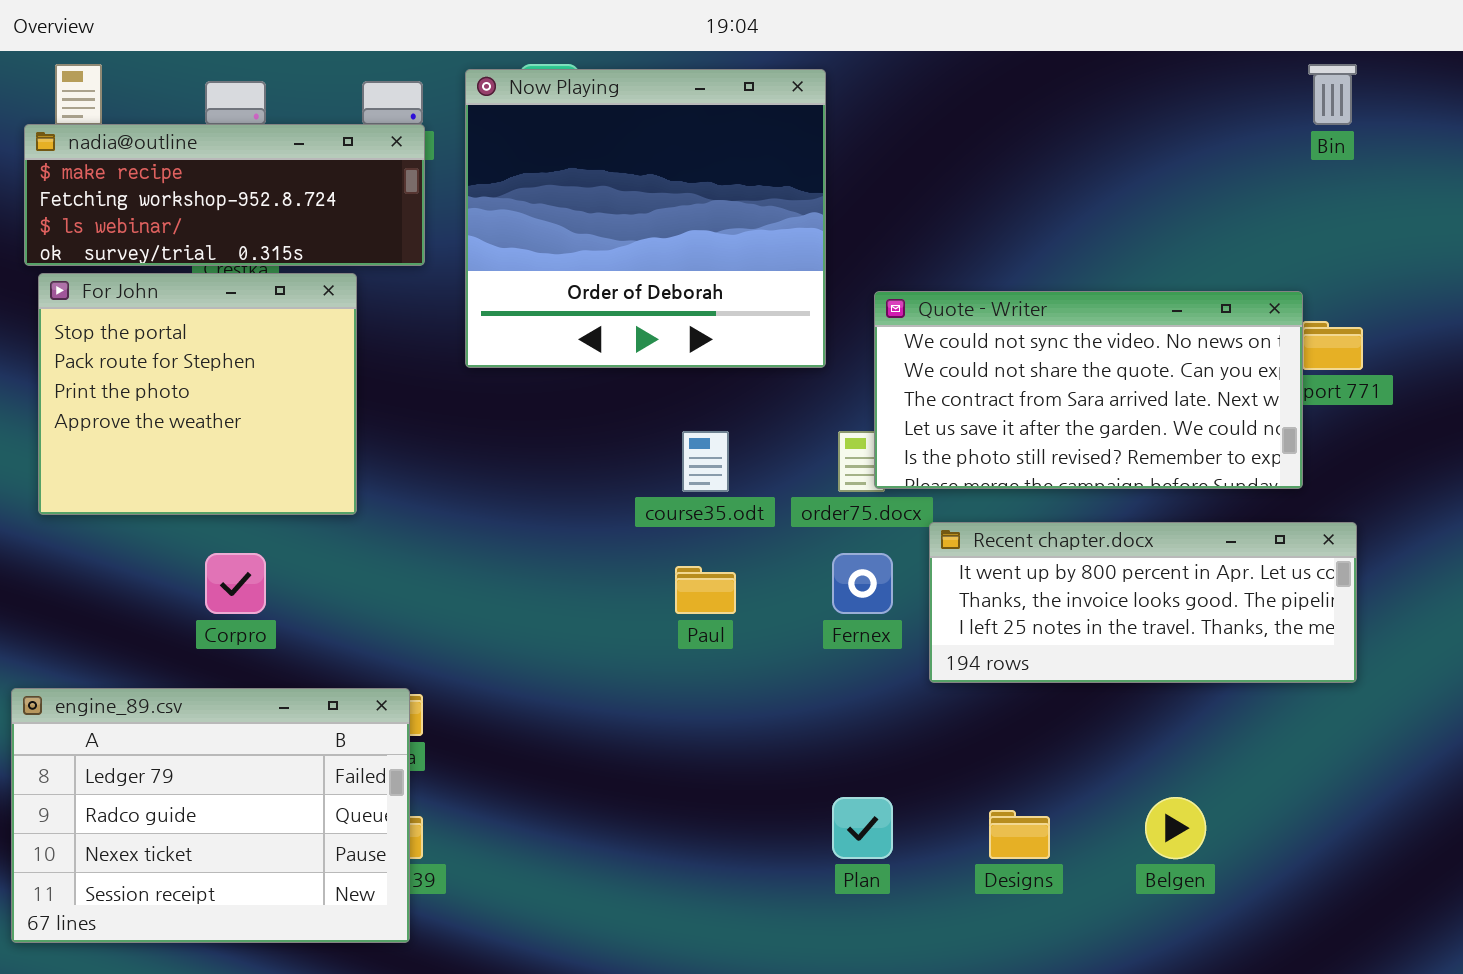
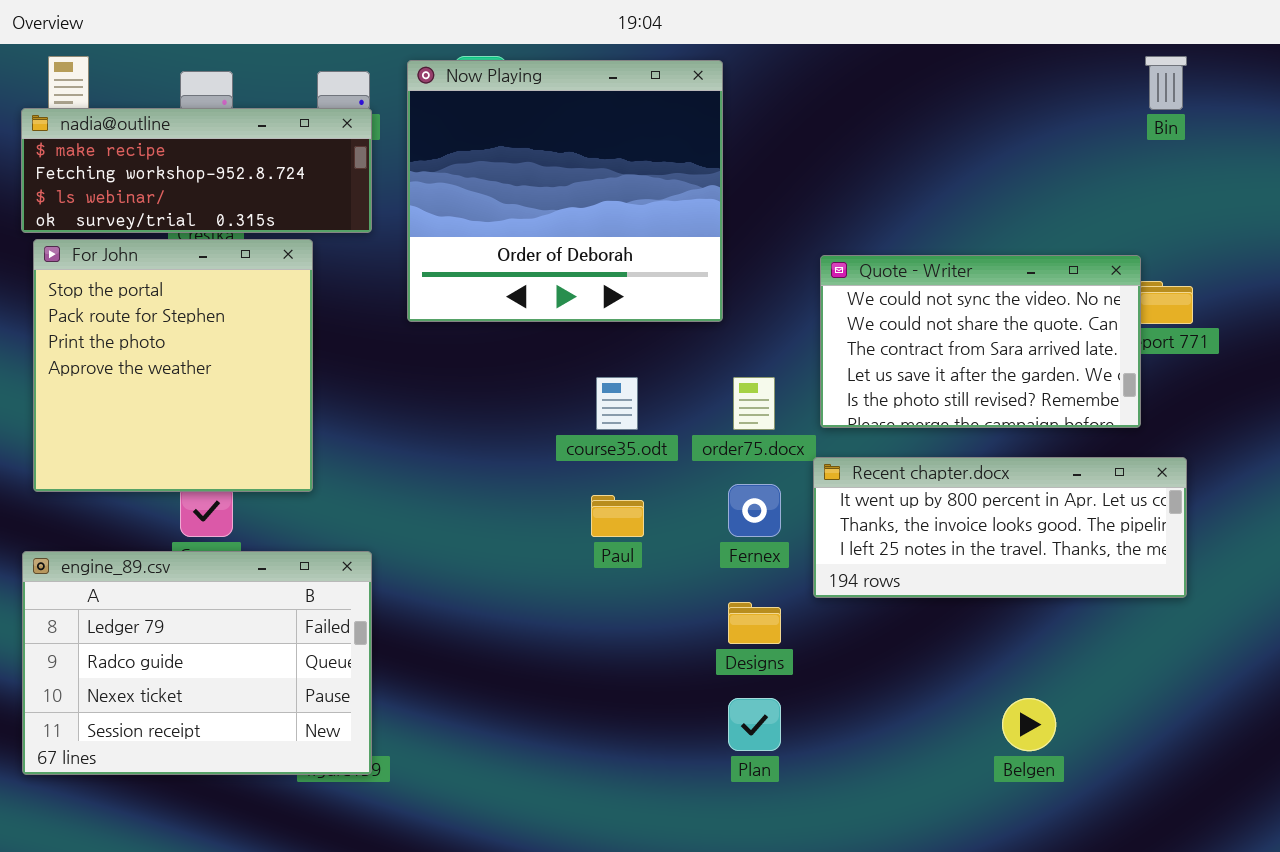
For John: [38,273,357,515] -> [33,239,313,492], resized
Quote - Writer: [874,291,1303,489] -> [820,255,1141,428], resized
engine_89.csv: [11,688,410,943] -> [22,551,372,775], moved
Designs: [989,810,1050,859] -> [728,602,781,644], moved

